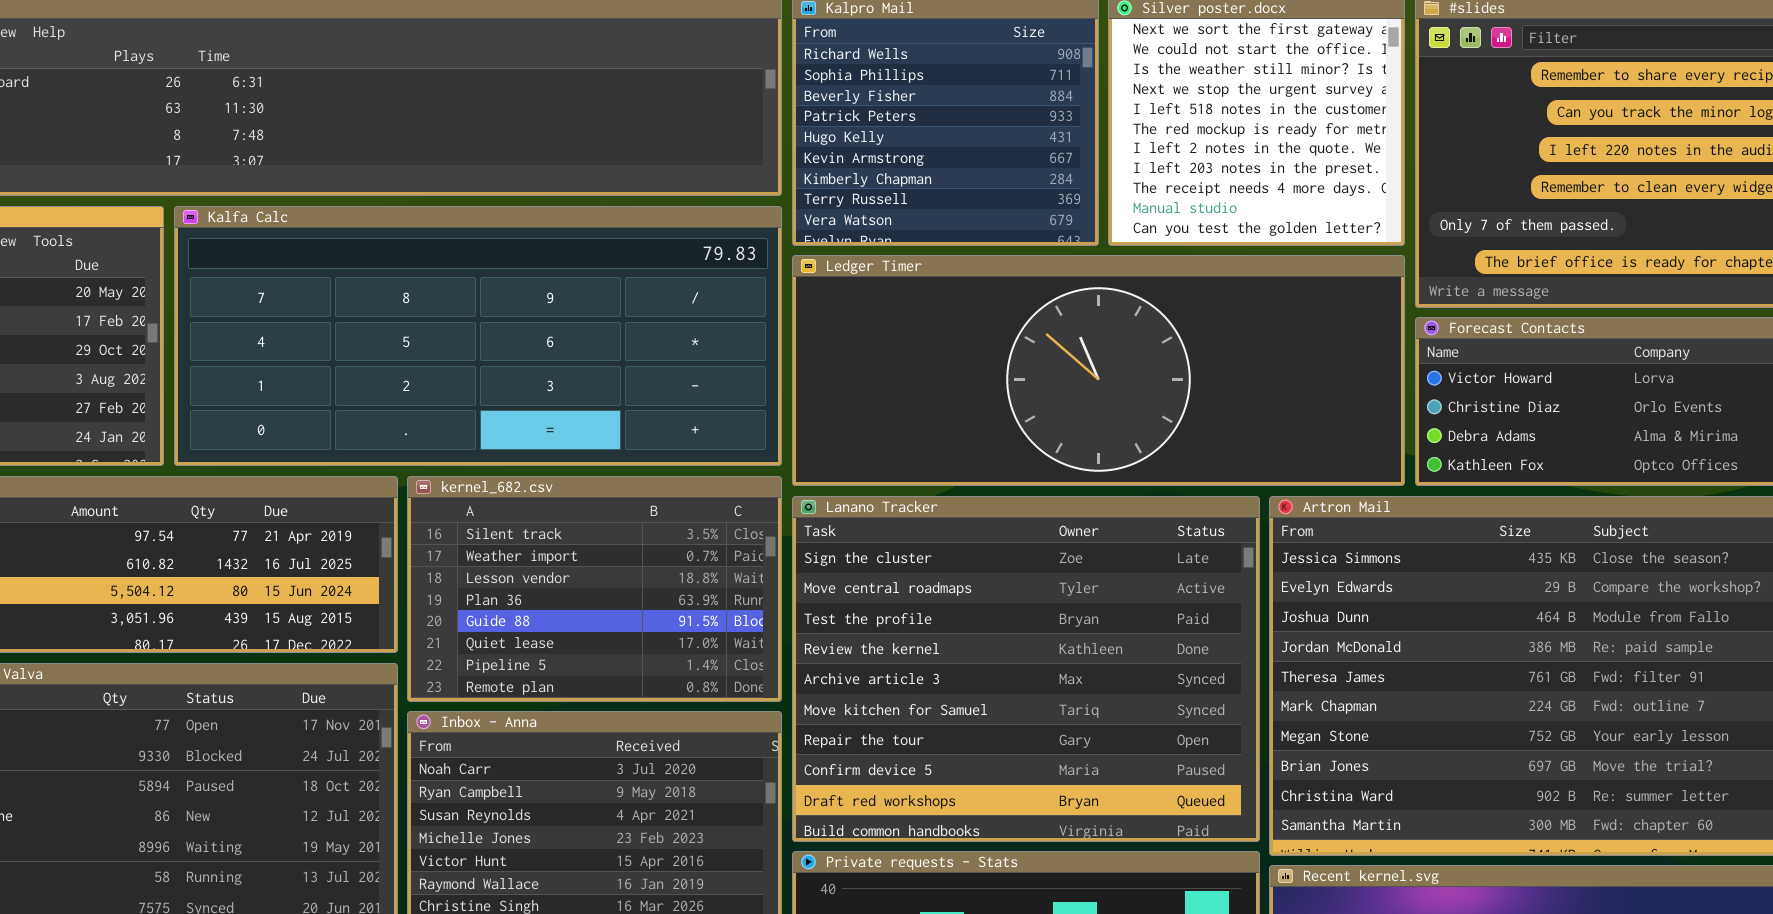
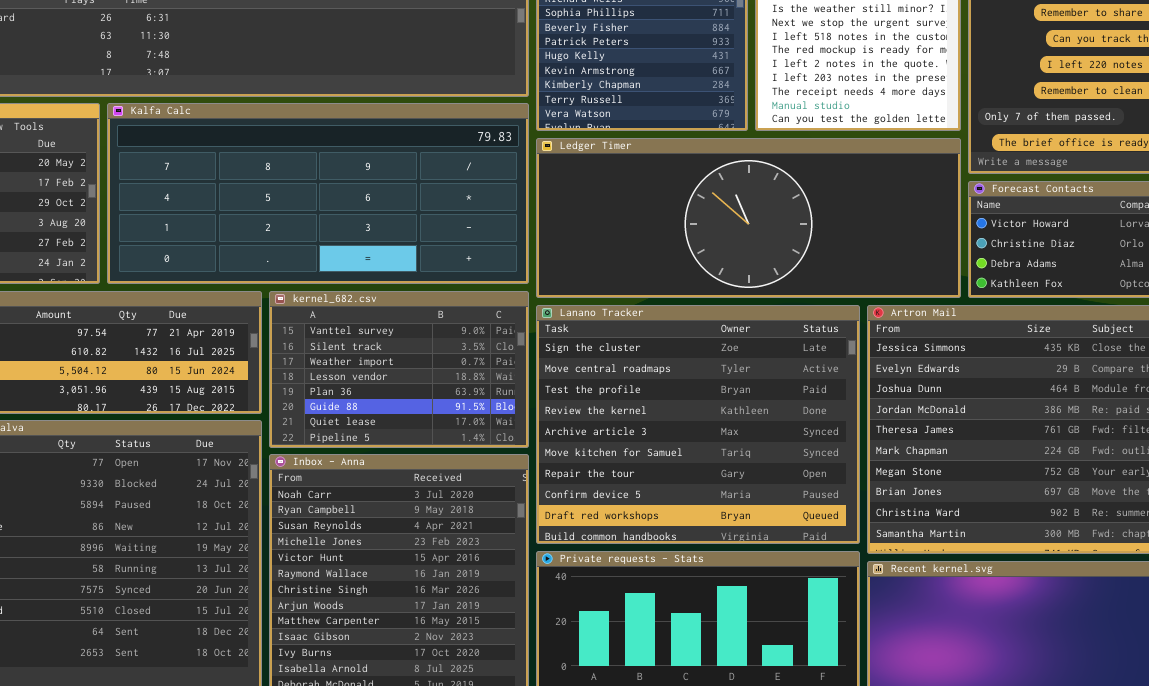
kernel_682.csv: [407,476,782,702] -> [269,291,529,448], scrolled up 1 row

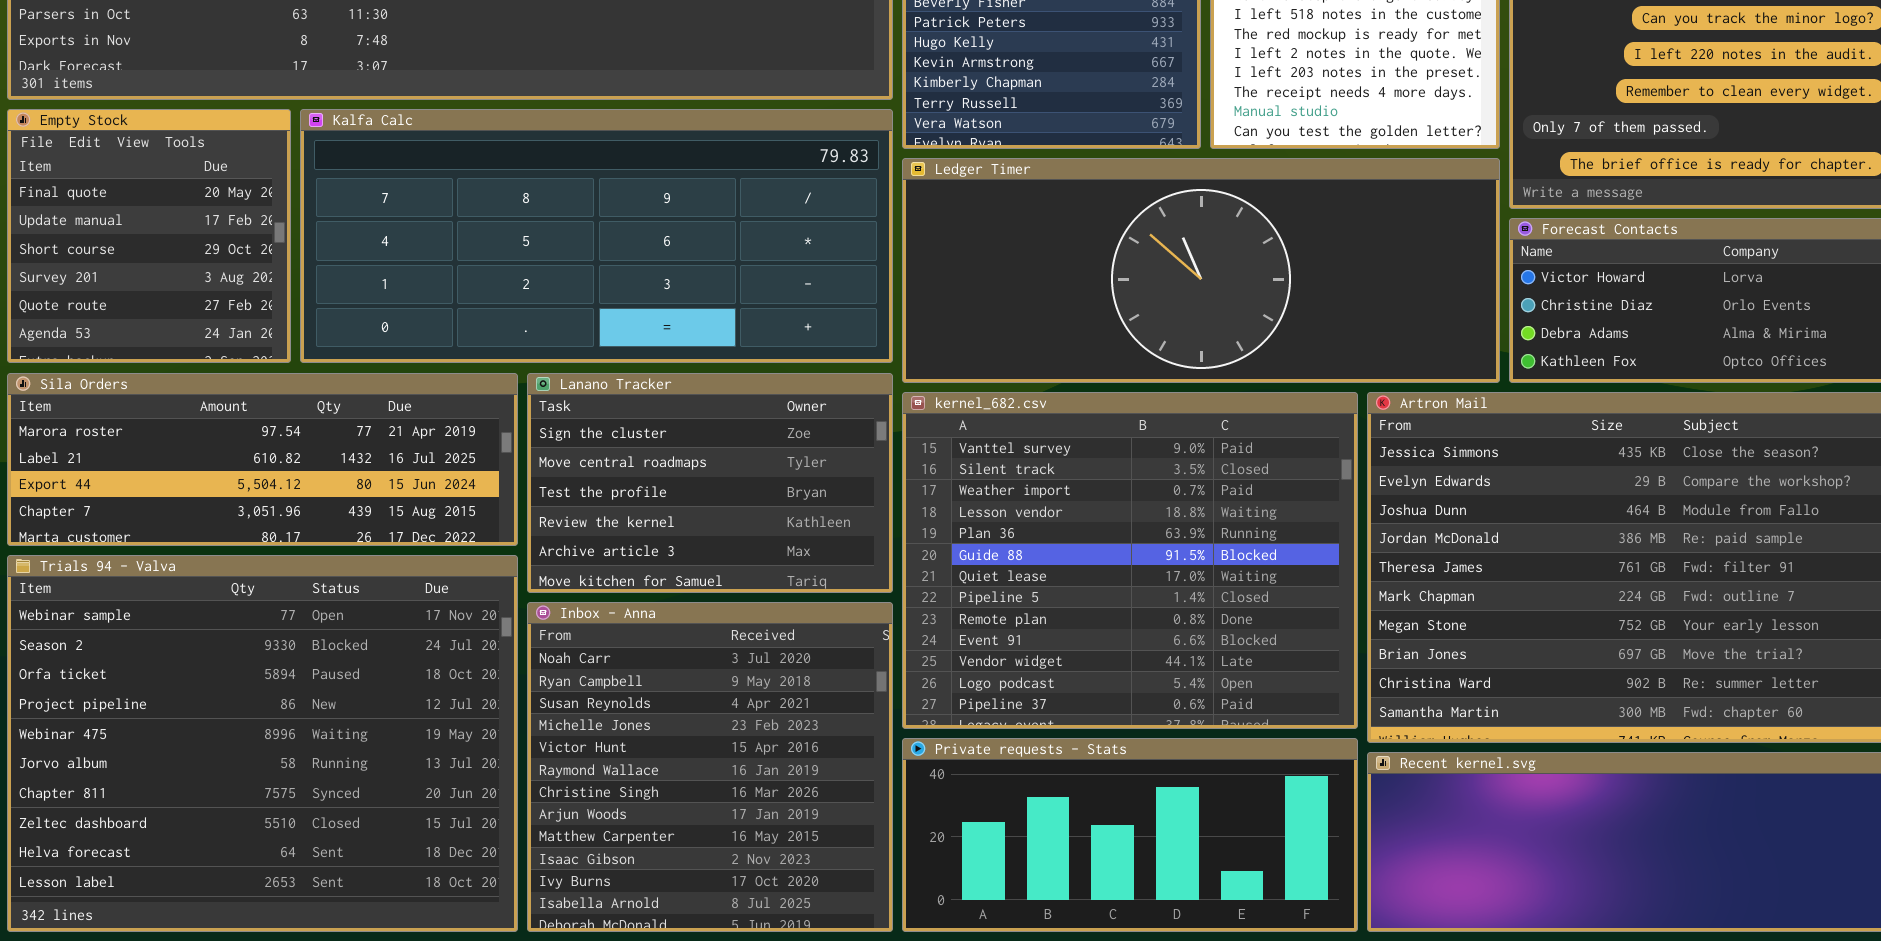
kernel_682.csv: [269,291,529,448] -> [902,392,1358,729], moved, resized
Lanano Tracker: [536,305,860,544] -> [527,373,893,593], moved, resized

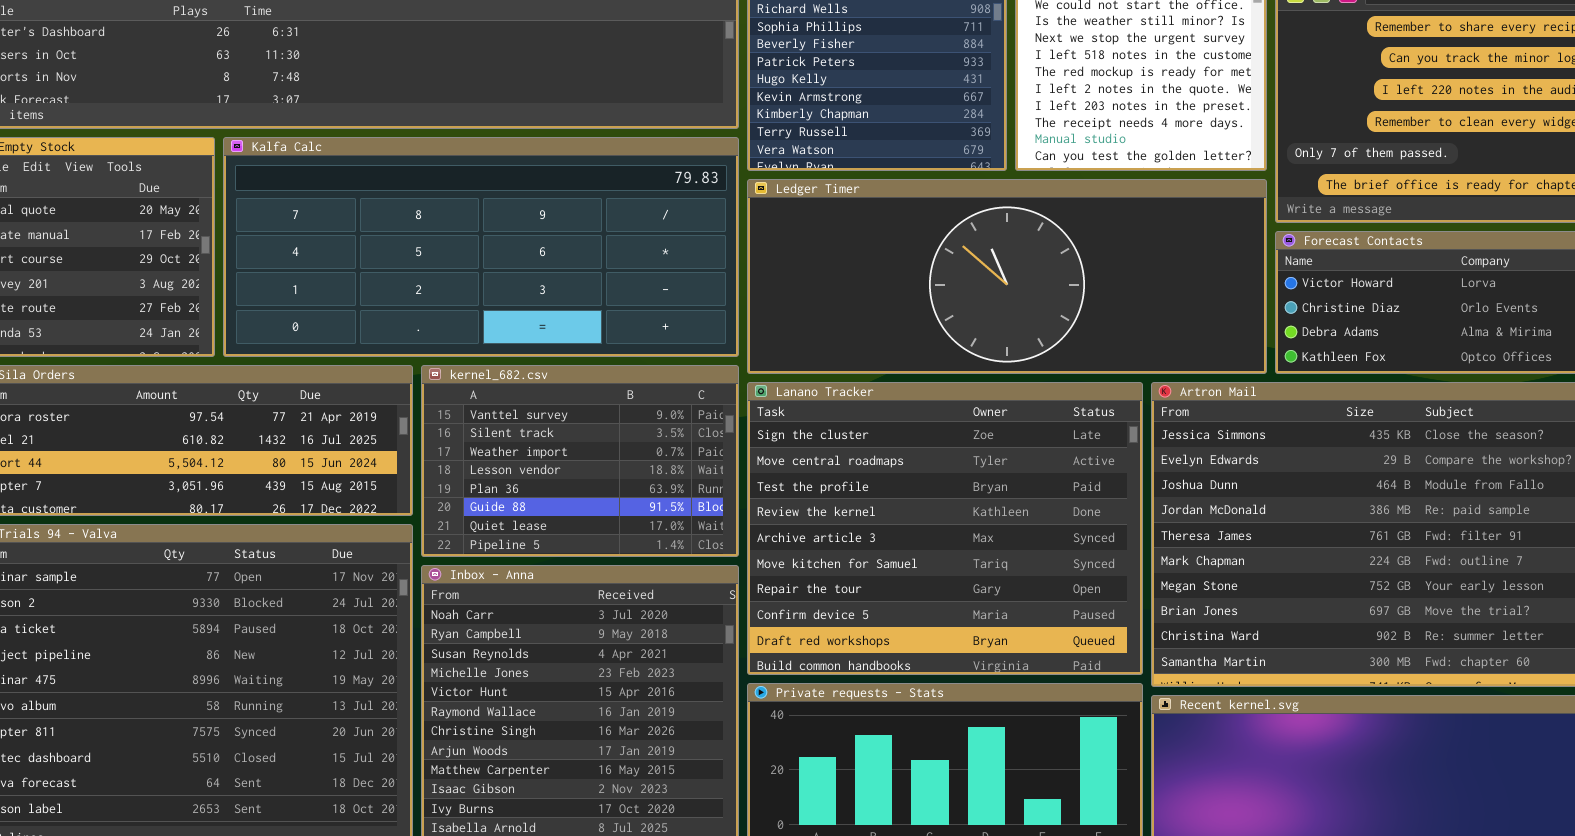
Lanano Tracker: [527,373,893,593] -> [747,382,1143,675], moved, resized
kernel_682.csv: [902,392,1358,729] -> [421,365,739,557], moved, resized

